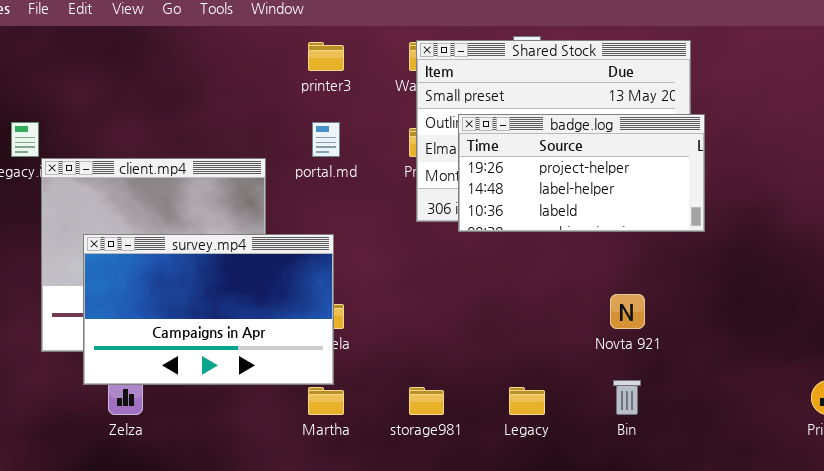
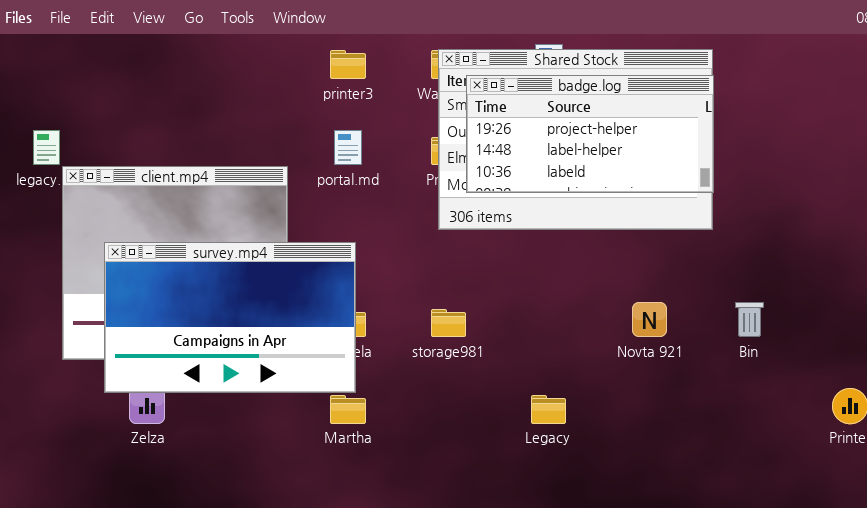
badge.log: [458,114,705,232] -> [466,75,714,193], moved
Bin: [613,380,641,415] -> [735,302,764,337], moved
storage981: [409,387,444,415] -> [431,309,466,337], moved

